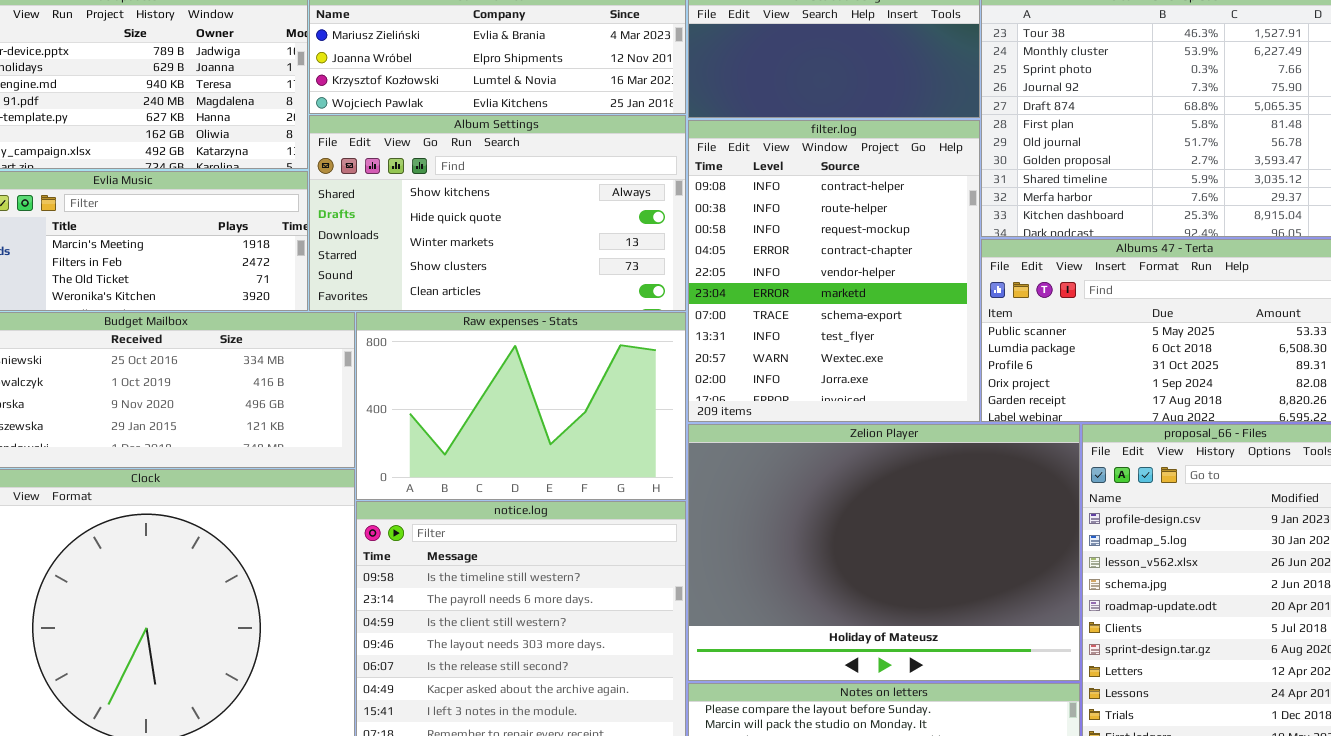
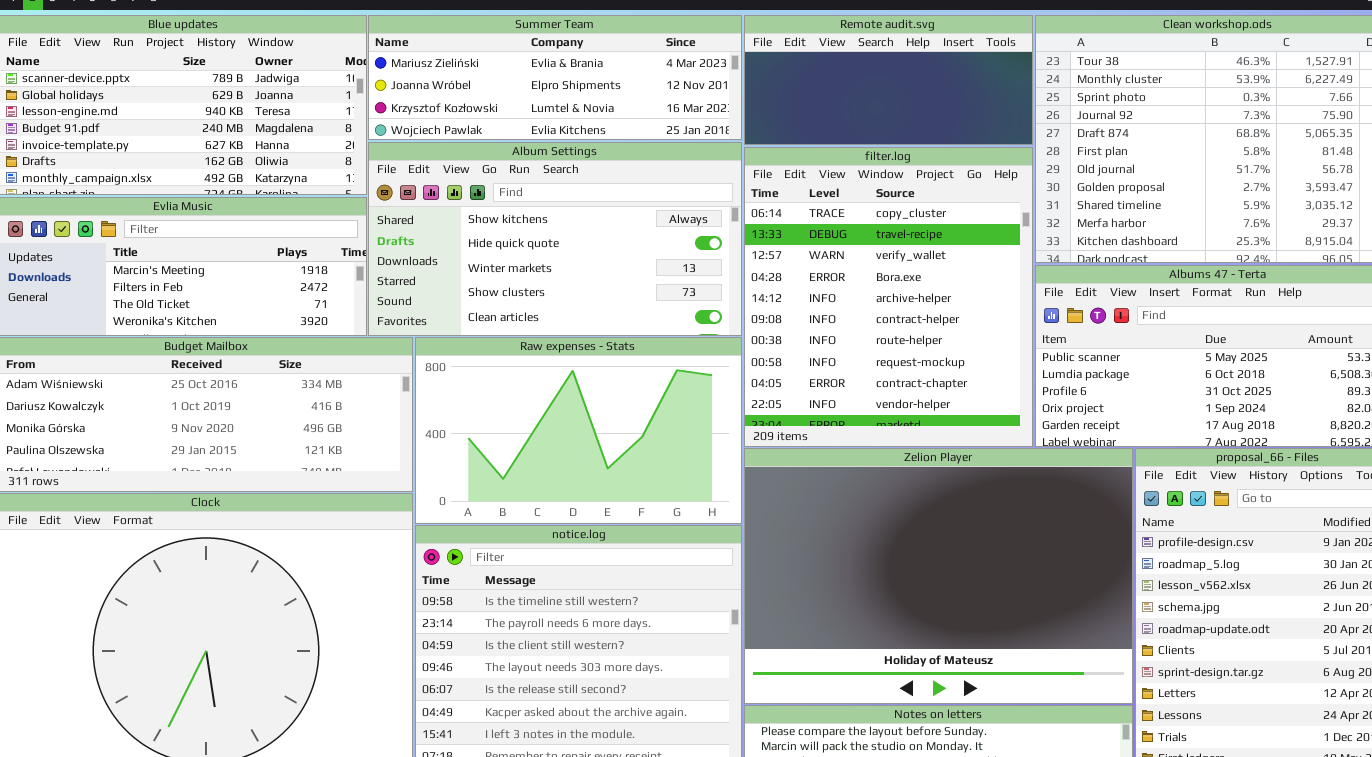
filter.log: [688,120,980,422] -> [744,147,1033,447], scrolled up 5 rows

